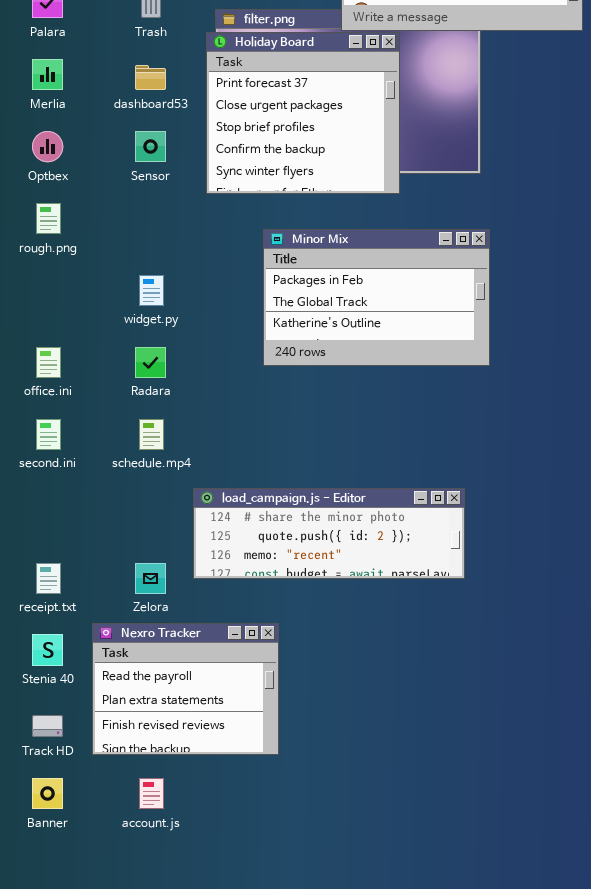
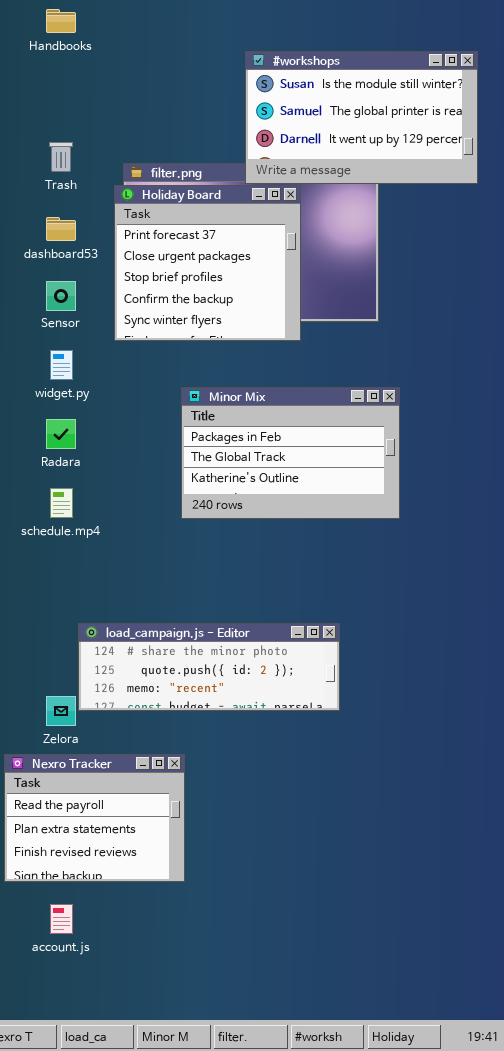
Minor Mix: [263,229,490,366] -> [181,387,400,519], moved
widget.py: [139,275,164,306] -> [50,350,73,380], moved
Radara: [135,347,166,378] -> [46,419,76,449], moved
schedule.mp4: [139,419,164,450] -> [50,488,73,518], moved
load_campaign.js - Editor: [193,488,465,579] -> [78,623,340,711], moved

